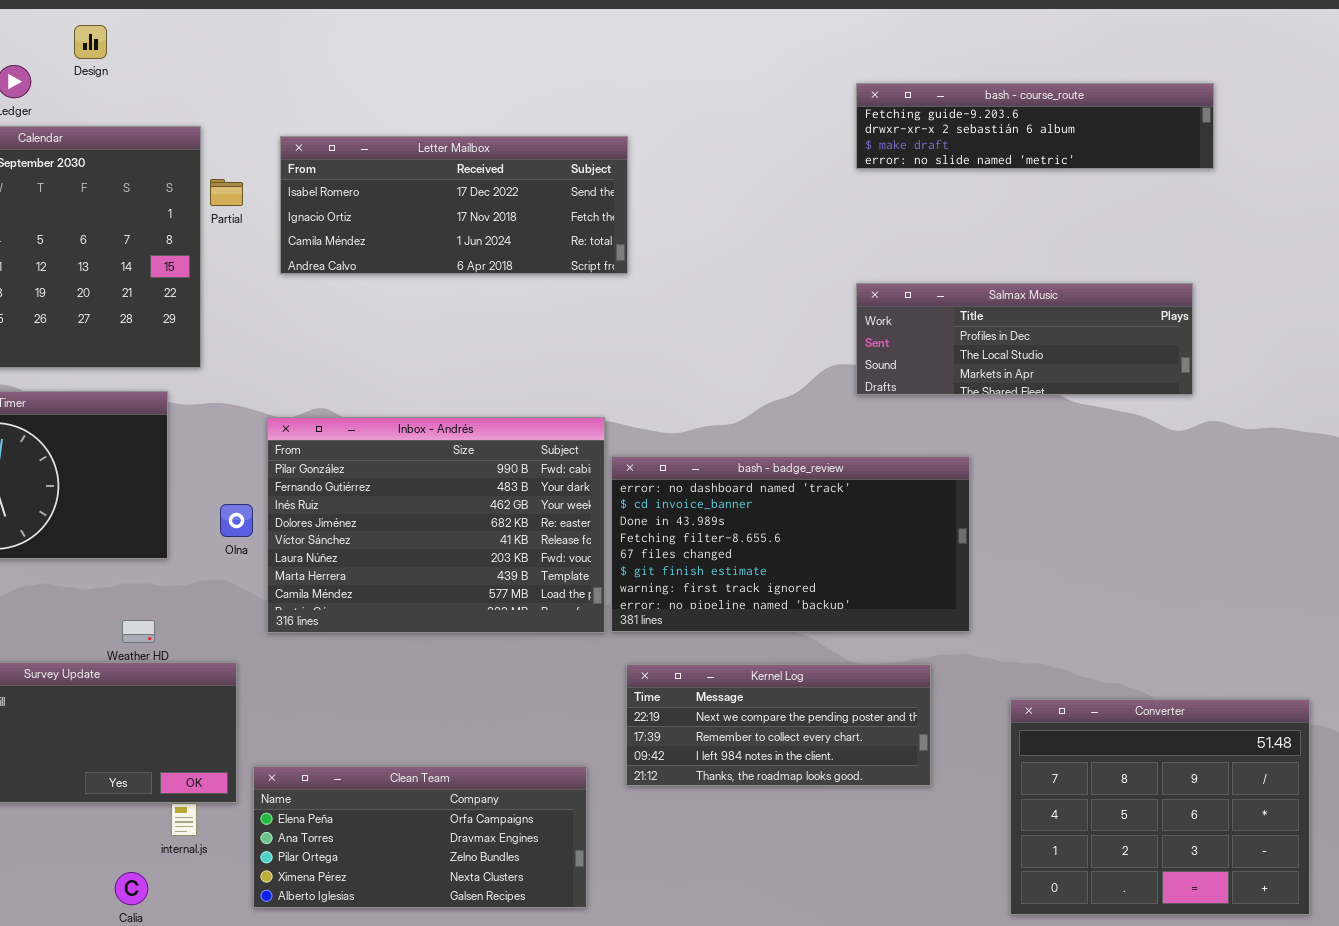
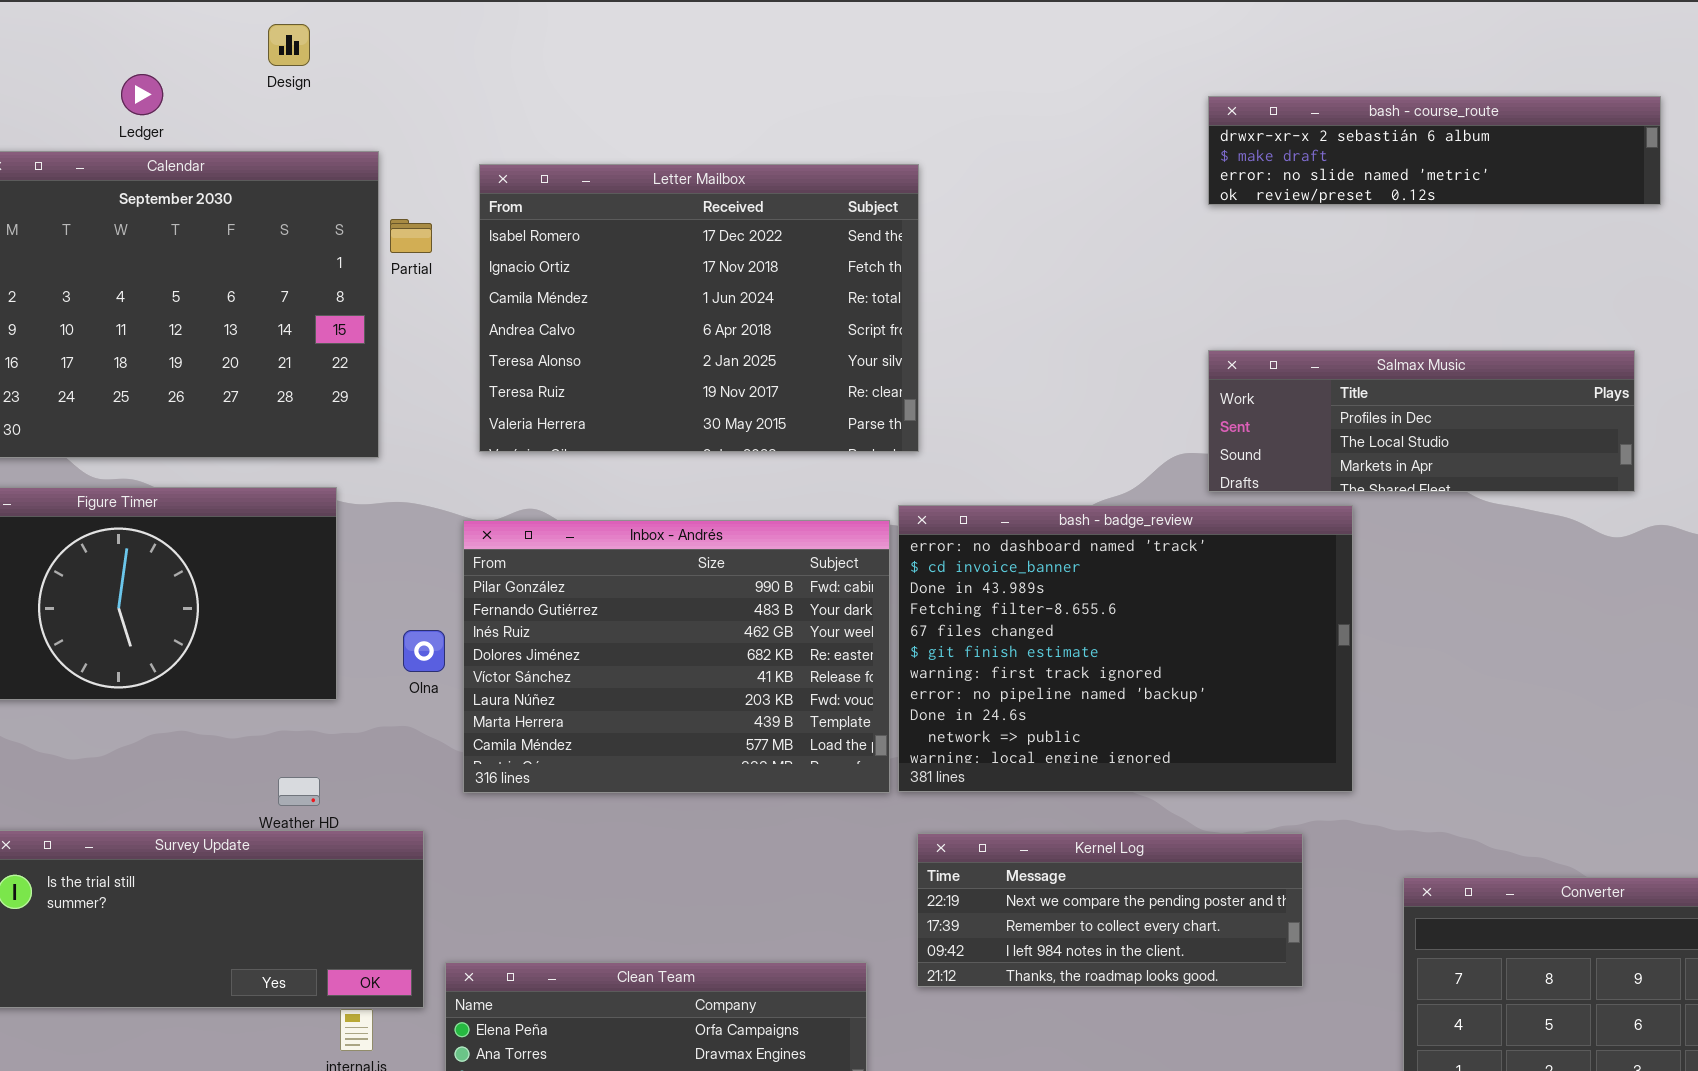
Design: [74,25,107,59] -> [268,24,310,66], moved
bash - course_route: [856,83,1214,169] -> [1208,96,1661,205], scrolled down 1 row
Letter Mailbox: [280,136,628,274] -> [479,164,919,452], resized
bash - badge_review: [611,456,970,632] -> [898,505,1353,792], resized

